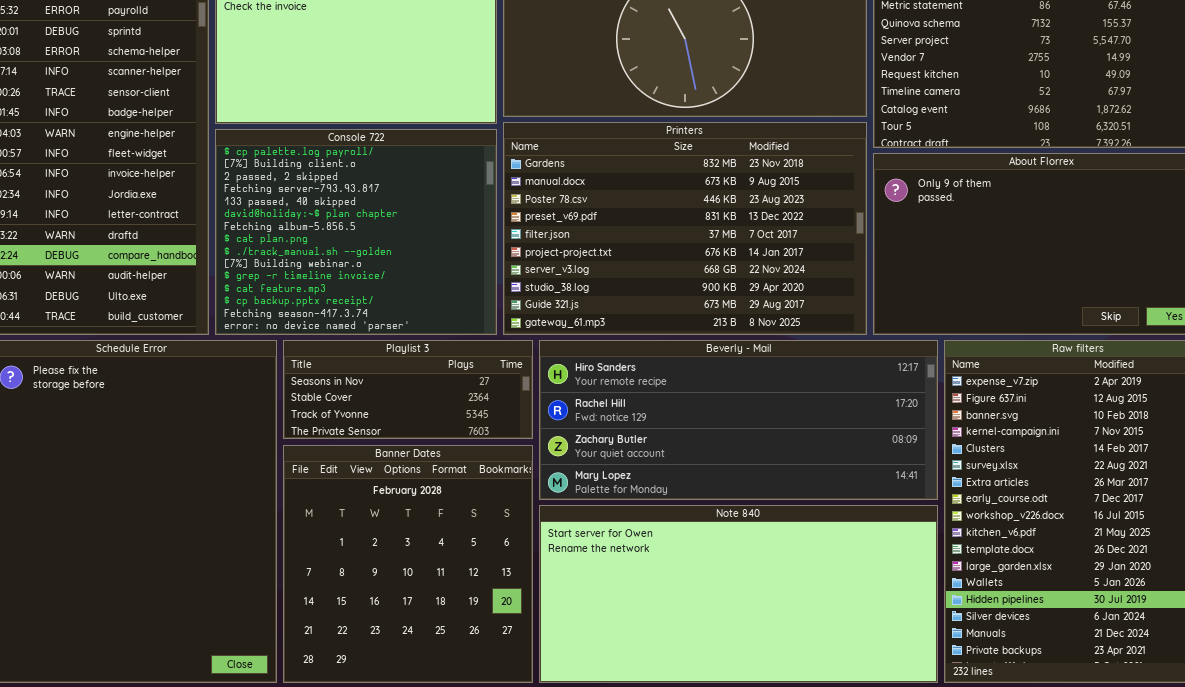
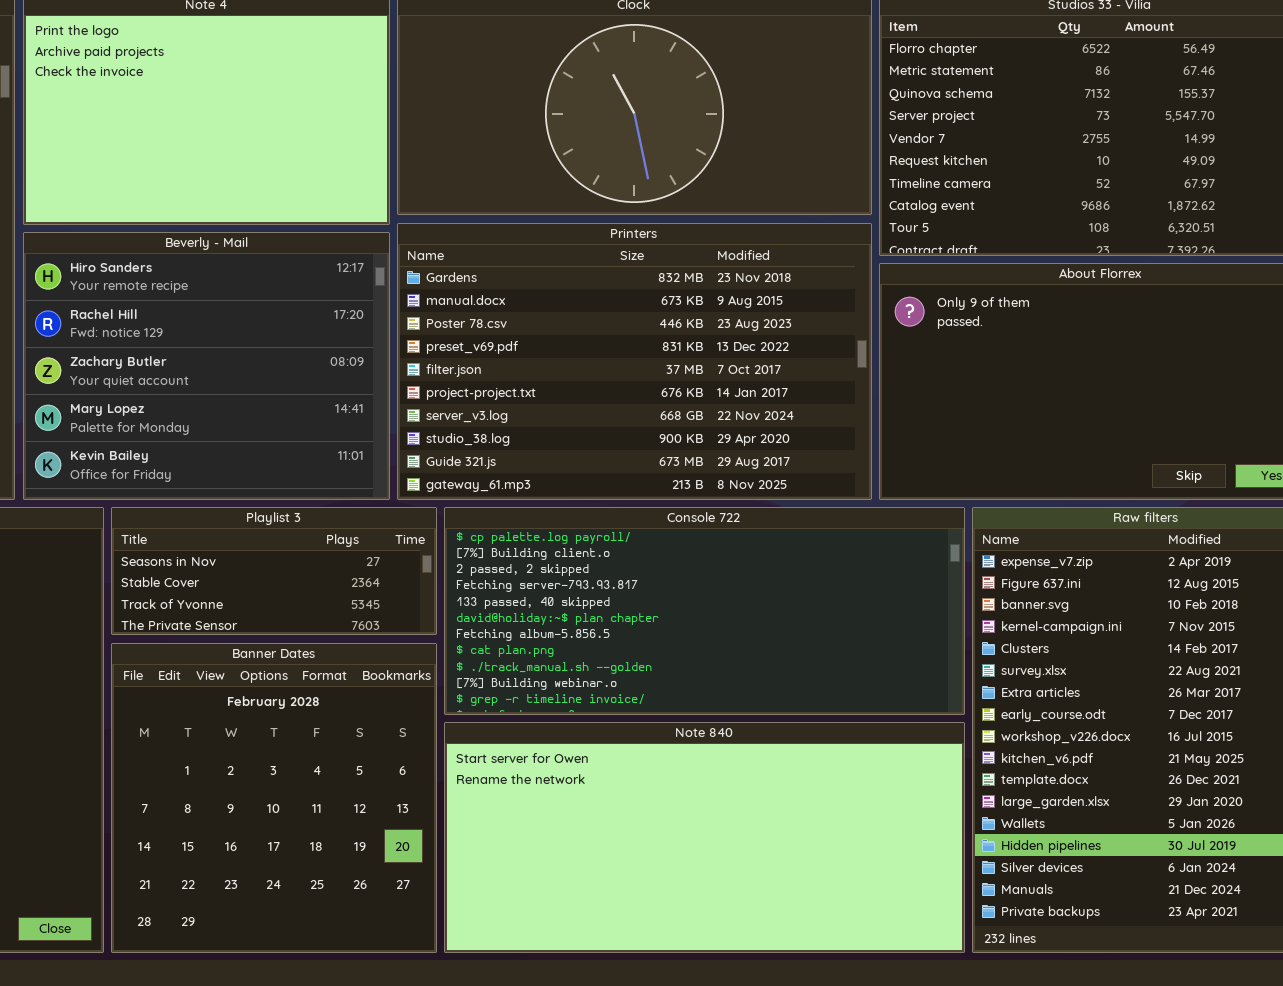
Console 722: [215,129,497,335] -> [444,507,965,715], moved, resized
Beverly - Mail: [539,340,938,500] -> [23,232,390,500], moved, resized

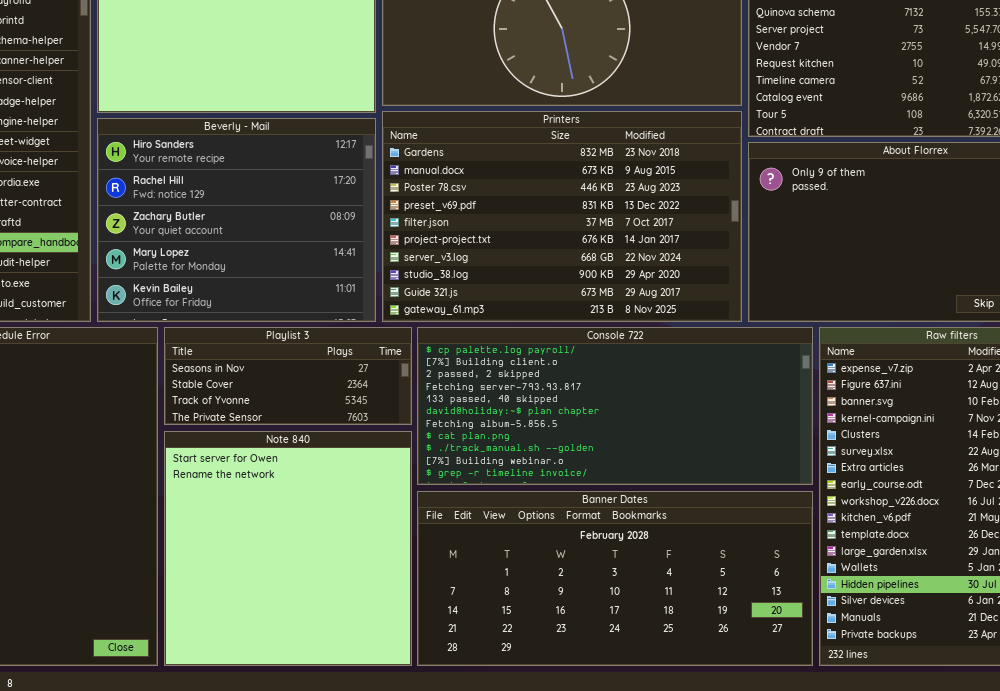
Banner Dates: [111,643,437,953] -> [417,491,813,666], moved, resized
Note 840: [444,722,965,953] -> [164,431,412,666], moved, resized

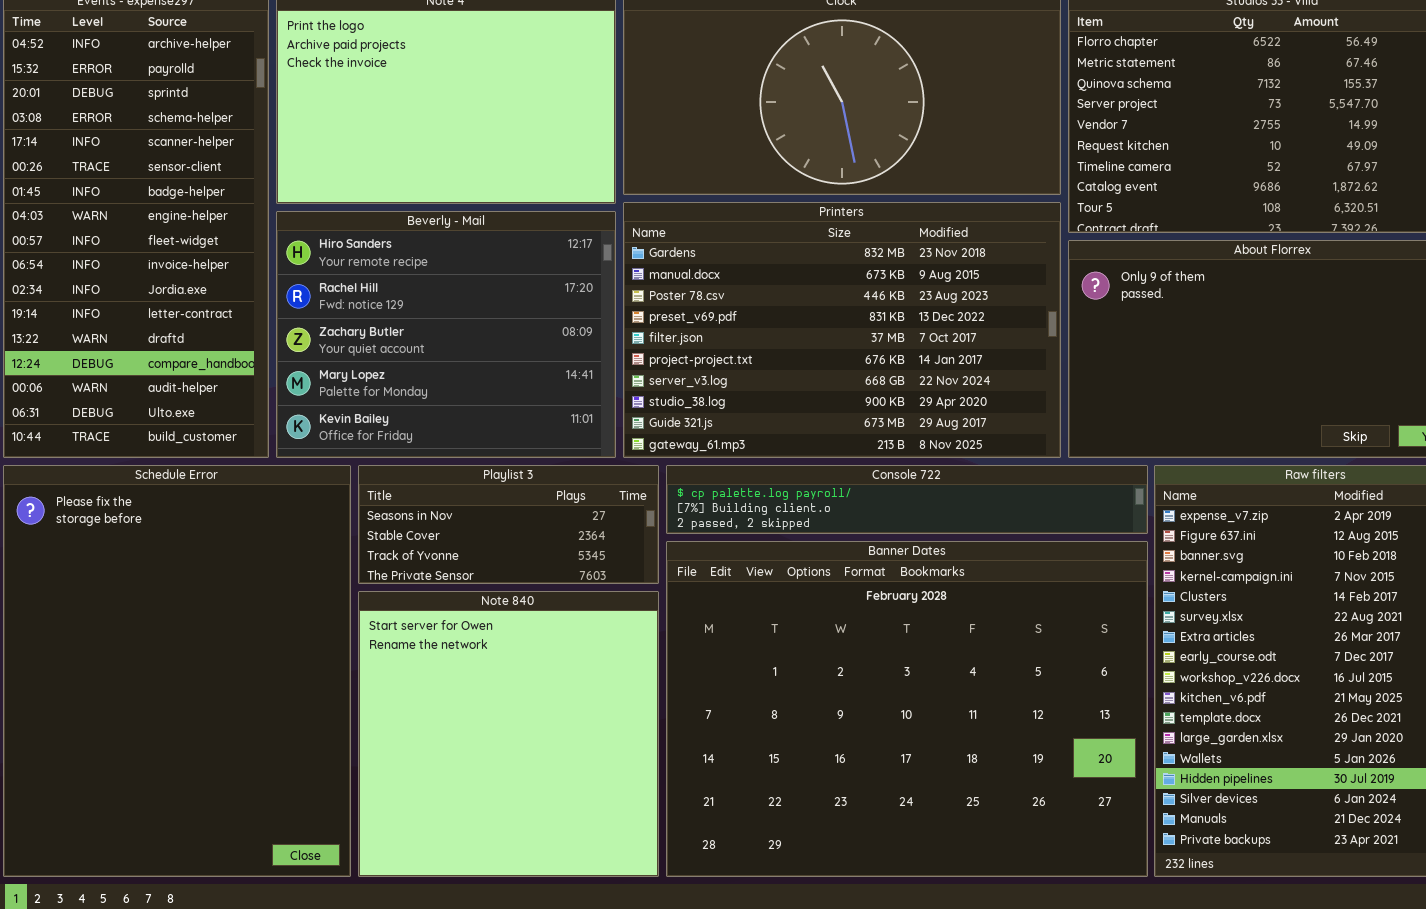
Console 722: [417,327,813,485] -> [666,465,1148,534], resized
Banner Dates: [417,491,813,666] -> [666,541,1148,877], resized

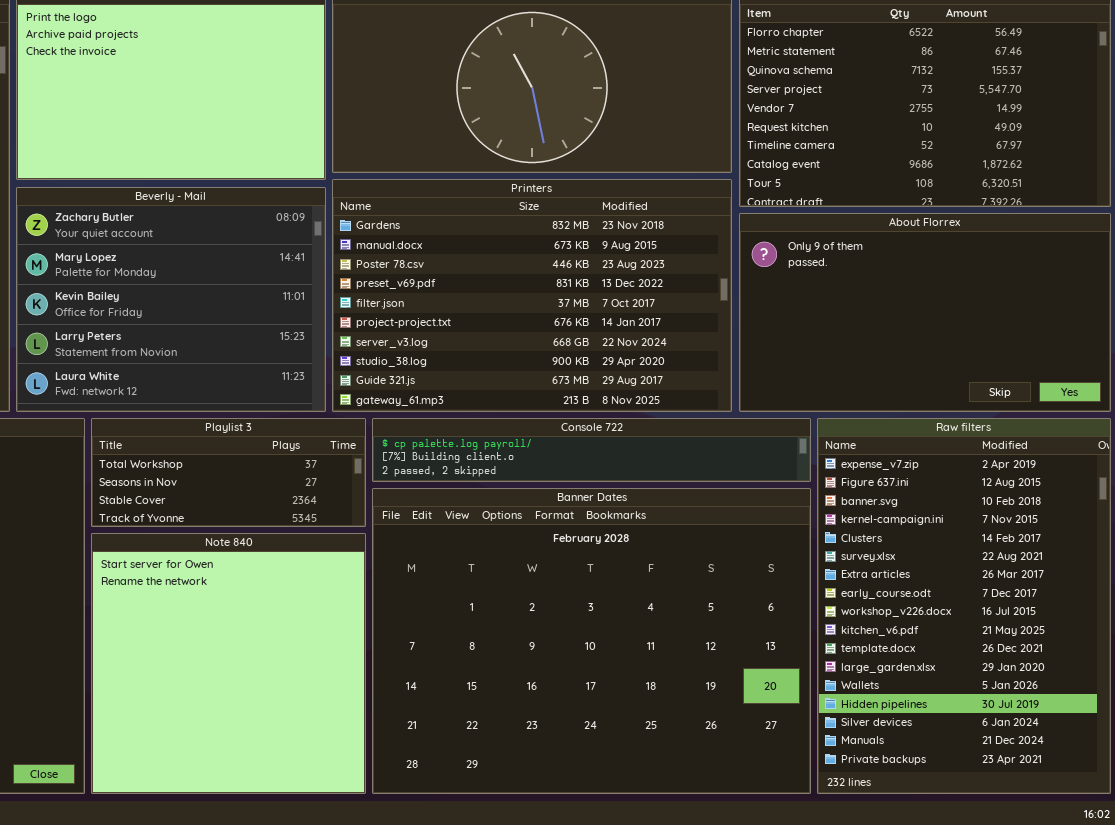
Beverly - Mail: [276,211,616,458] -> [16,187,326,412], scrolled down 2 rows
Playlist 3: [358,465,659,584] -> [91,418,366,527], scrolled up 1 row

